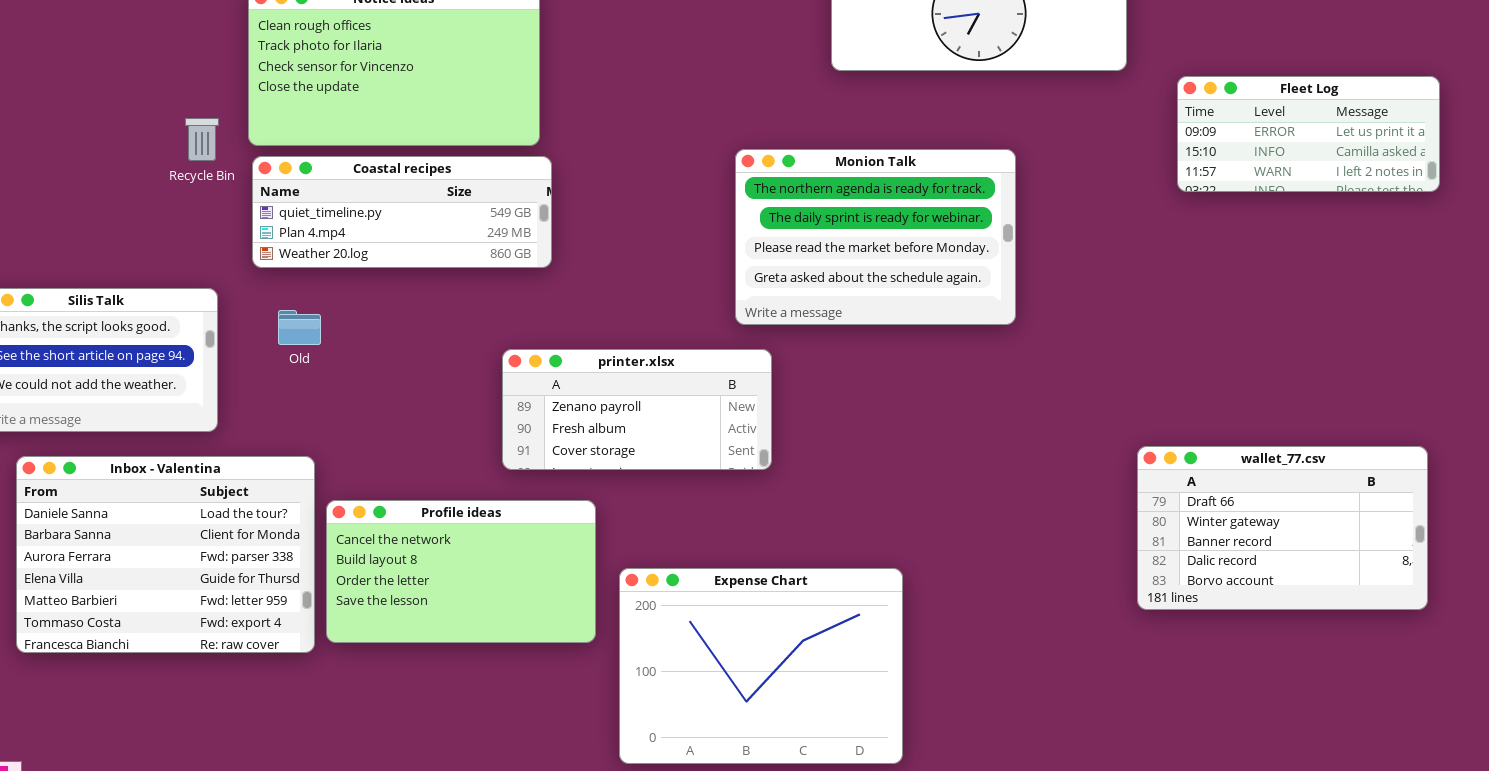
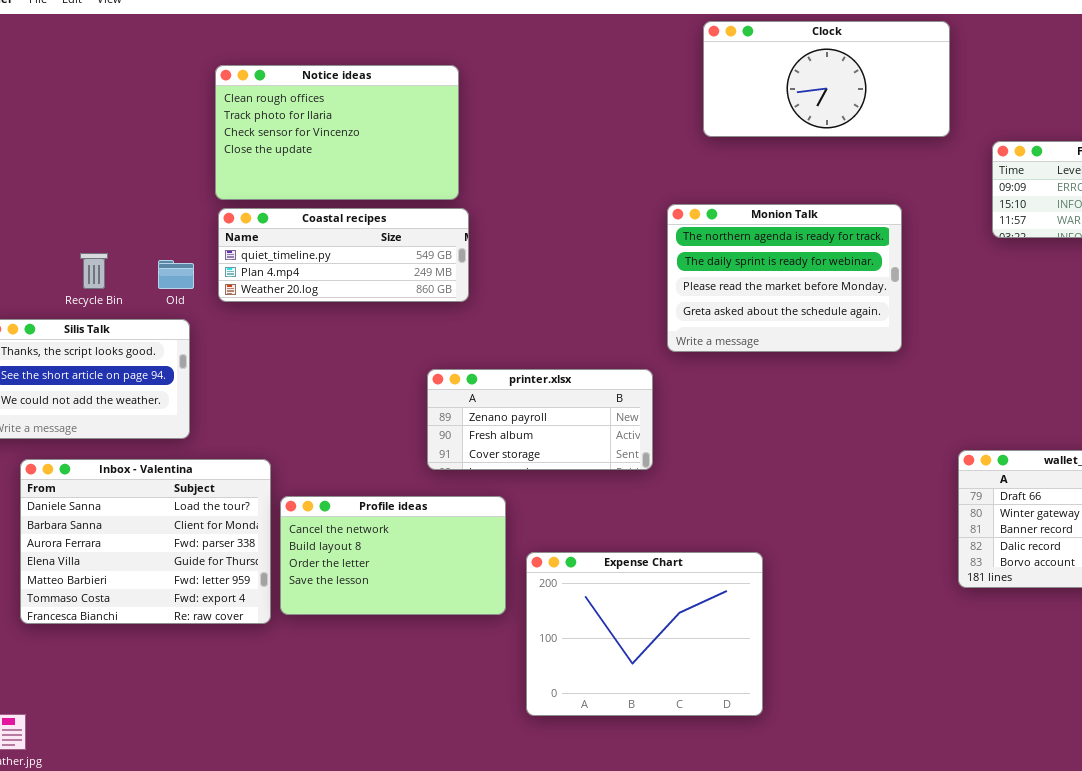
Recycle Bin: [185,118,219,161] -> [80,253,108,289], moved
Monion Talk: [735,149,1016,325] -> [667,204,902,352], moved
Old: [278,310,321,345] -> [158,260,194,289], moved

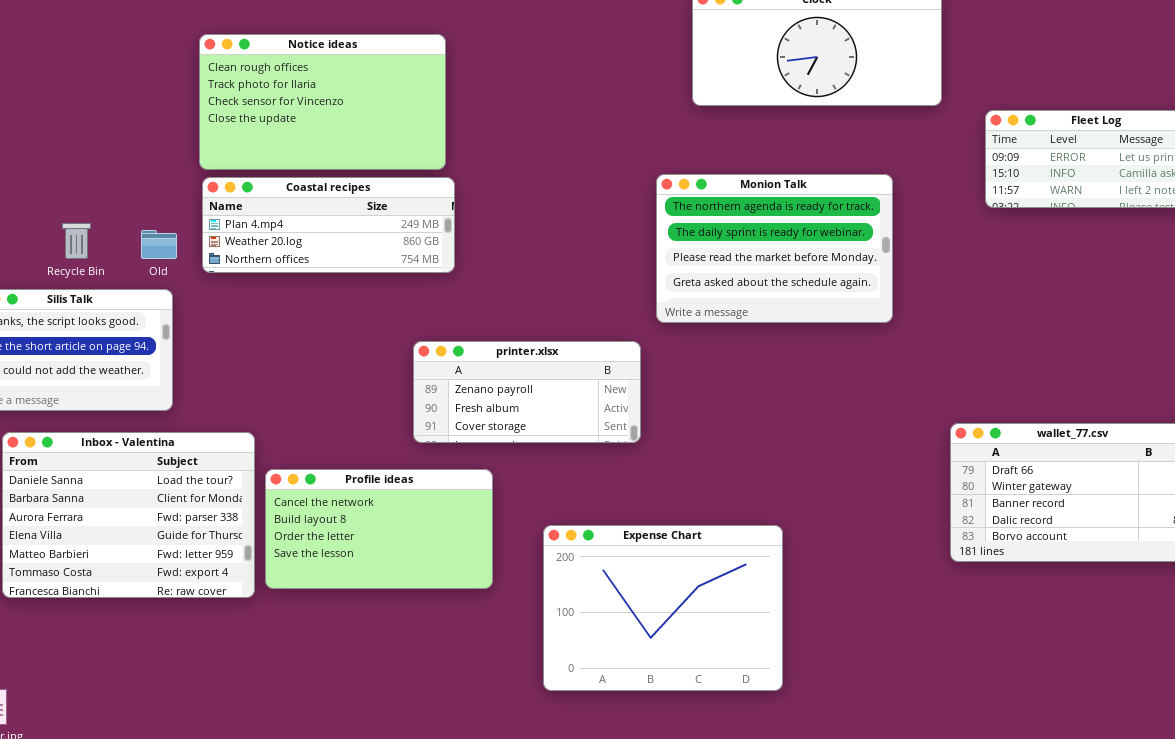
Coastal recipes: [218,208,469,302] -> [202,177,455,273], scrolled down 1 row
Expense Chart: [526,552,763,716] -> [543,525,783,691], moved

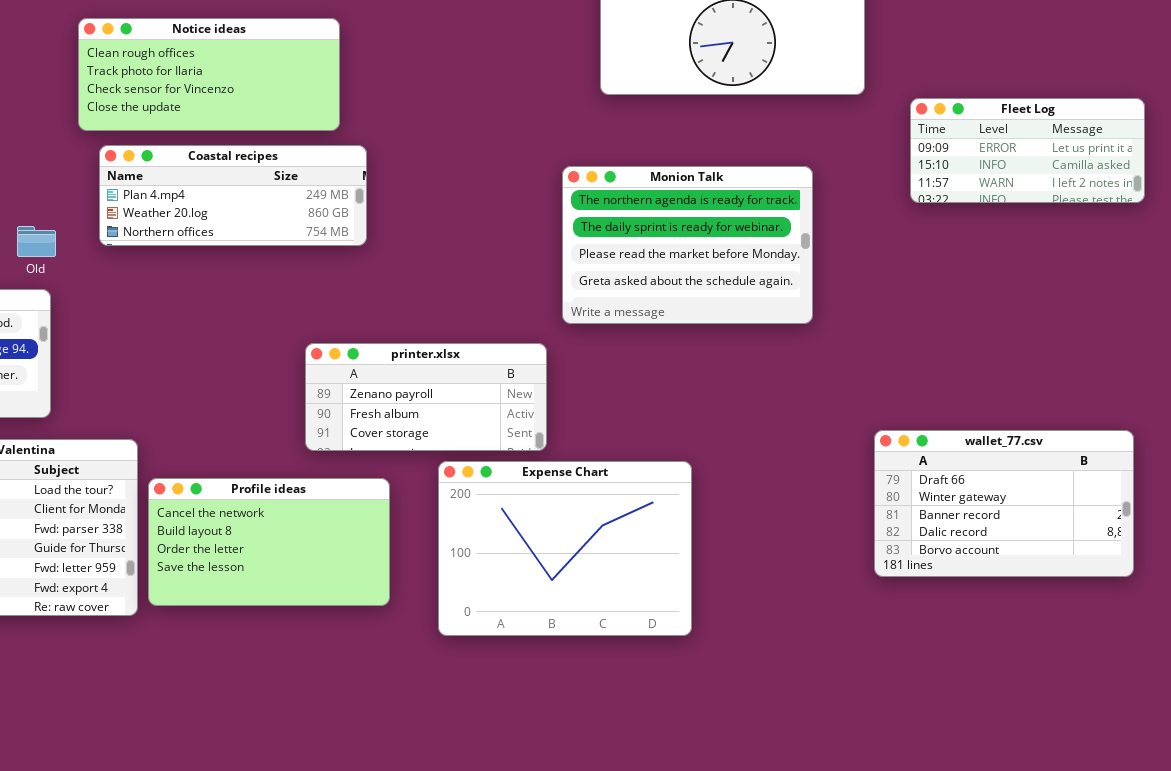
Notice ideas: [199,34,446,170] -> [78,18,340,131], resized
Coastal recipes: [202,177,455,273] -> [99,145,367,246], moved
Expense Chart: [543,525,783,691] -> [438,461,692,636], moved

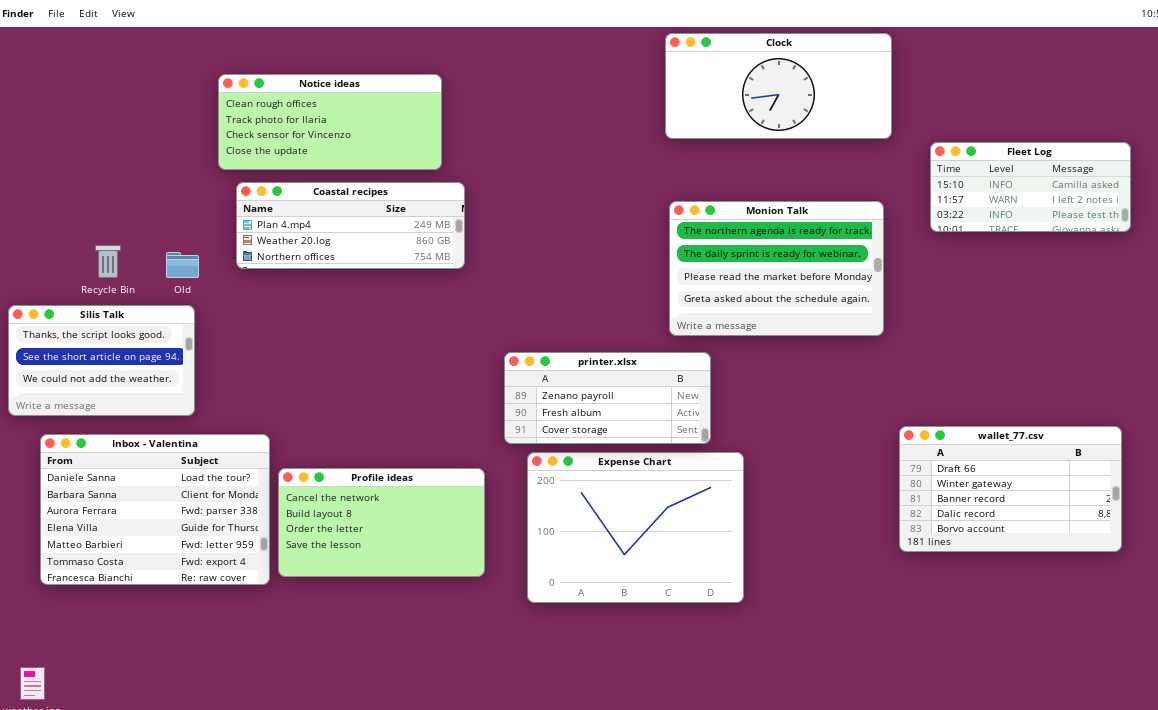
Fleet Log: [910,98,1145,203] -> [930,142,1131,232], scrolled down 1 row
Monion Talk: [562,166,813,324] -> [669,201,884,336], moved
printer.xlsx: [305,343,547,451] -> [504,352,711,444], moved

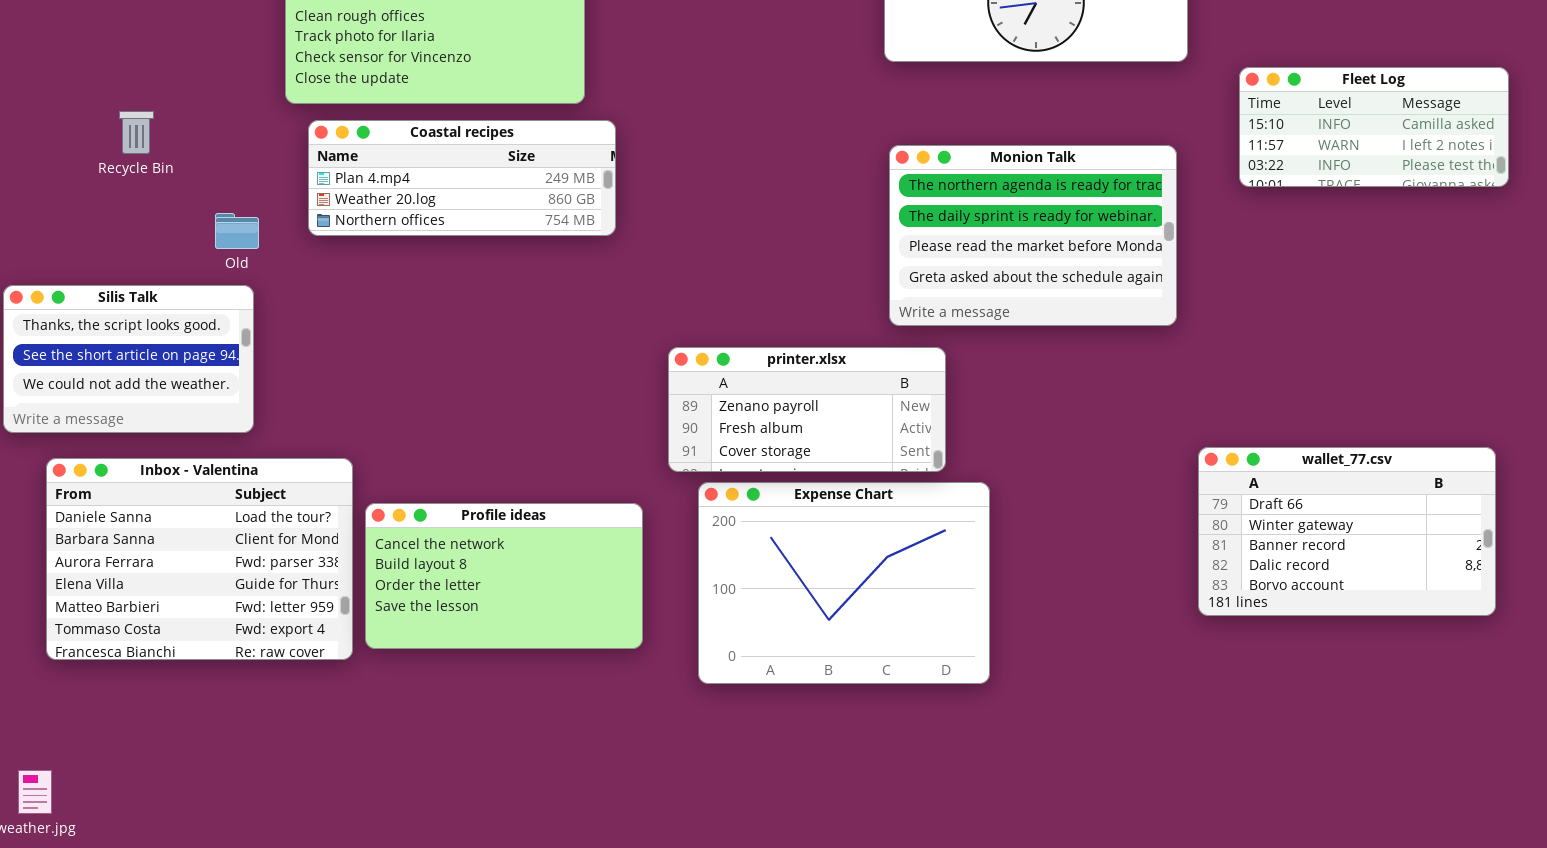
Recycle Bin: [95,245,121,278] -> [119,111,154,154], moved

